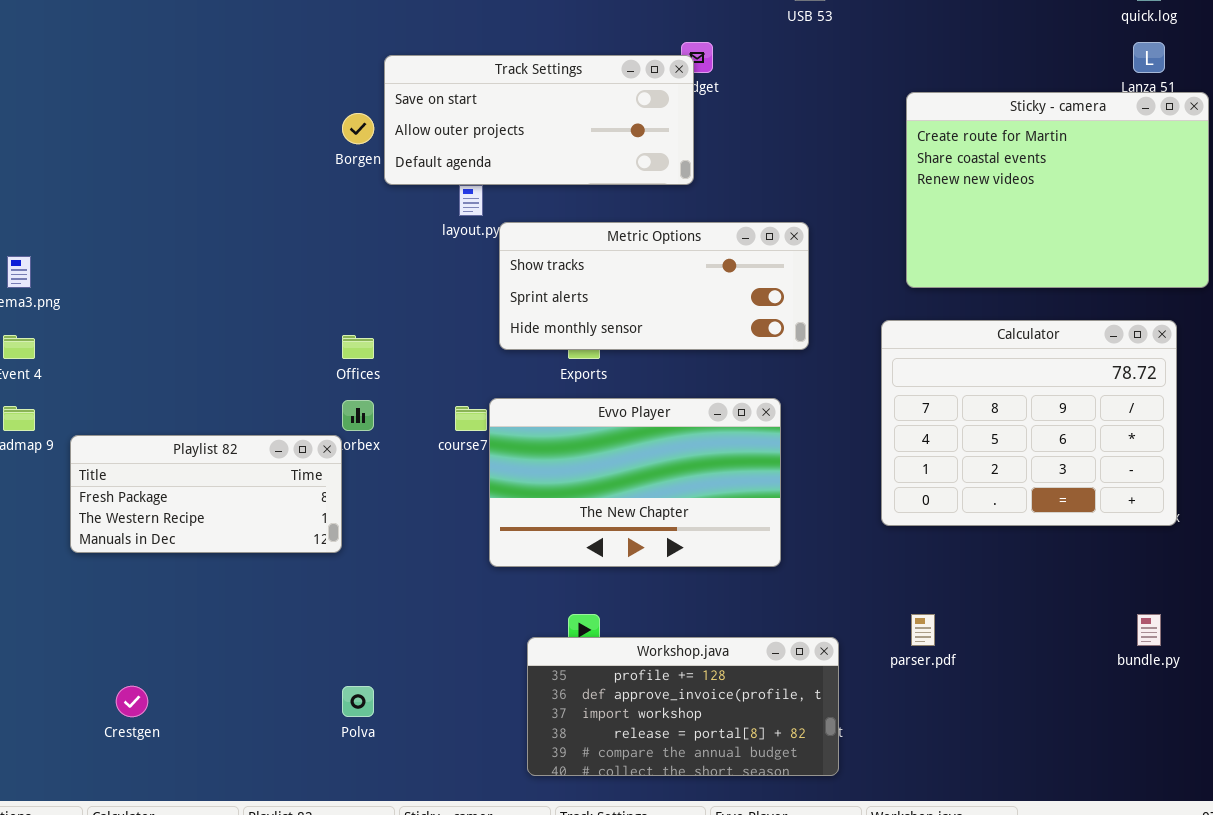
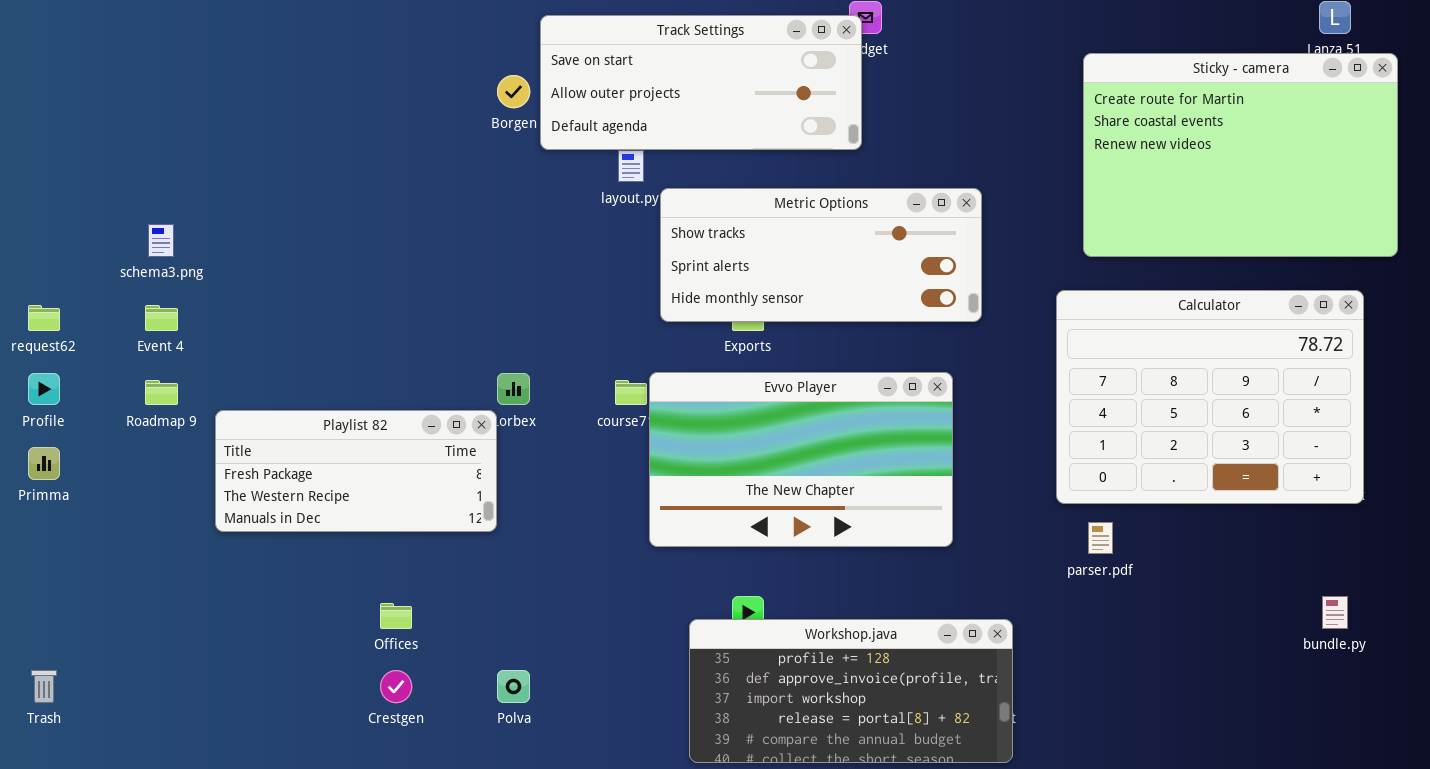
Offices: [342,335,374,359] -> [380,603,412,629], moved
parser.pdf: [911,614,935,646] -> [1088,522,1113,554], moved
Crestgen: [116,686,148,717] -> [380,670,412,703], moved

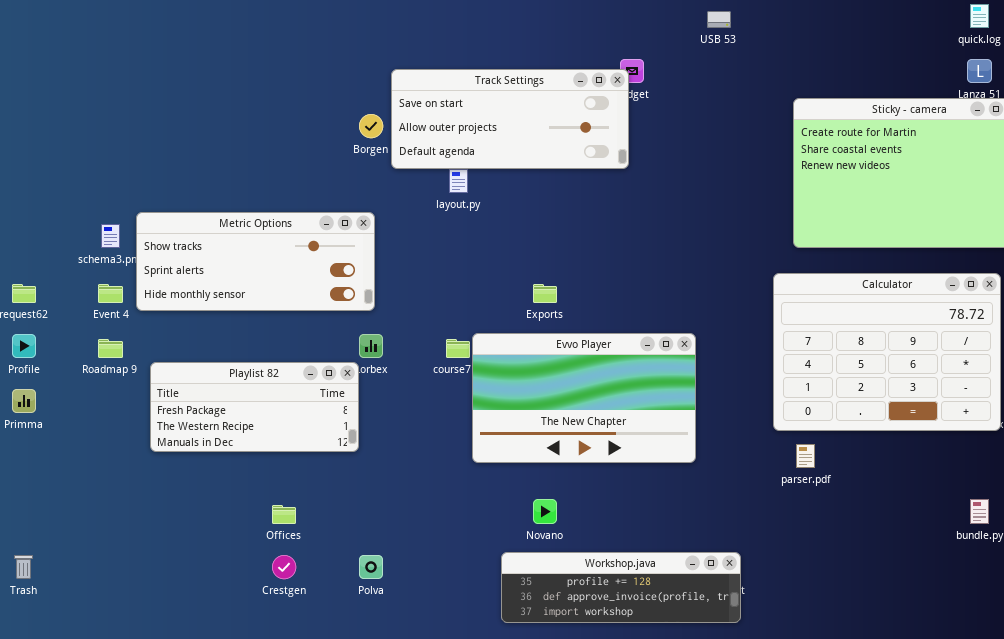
Metric Options: [660,188,982,322] -> [136,212,375,311], moved
Workshop.java: [689,619,1013,763] -> [501,552,741,623], resized

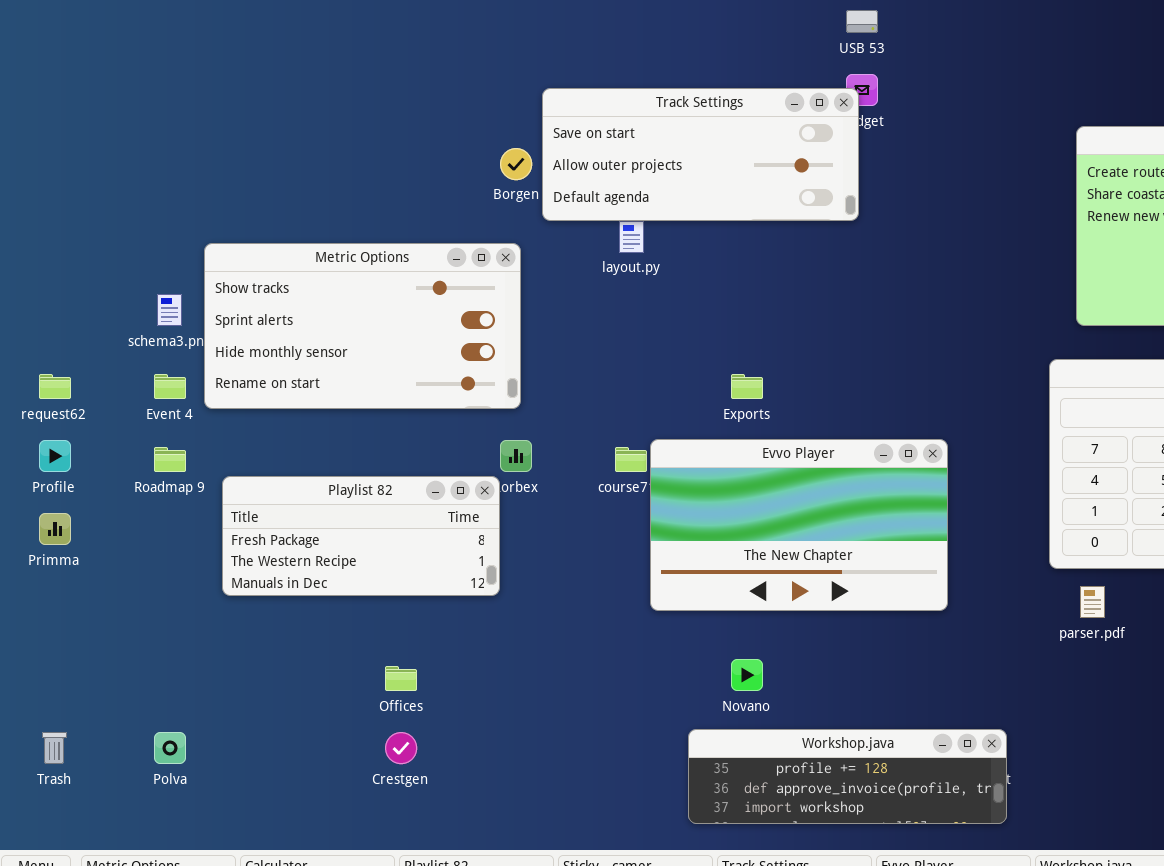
USB 53: [707,11,731,28] -> [846,10,878,33], moved
Metric Options: [136,212,375,311] -> [204,243,521,409], resized
Polva: [359,555,383,579] -> [154,732,186,764], moved

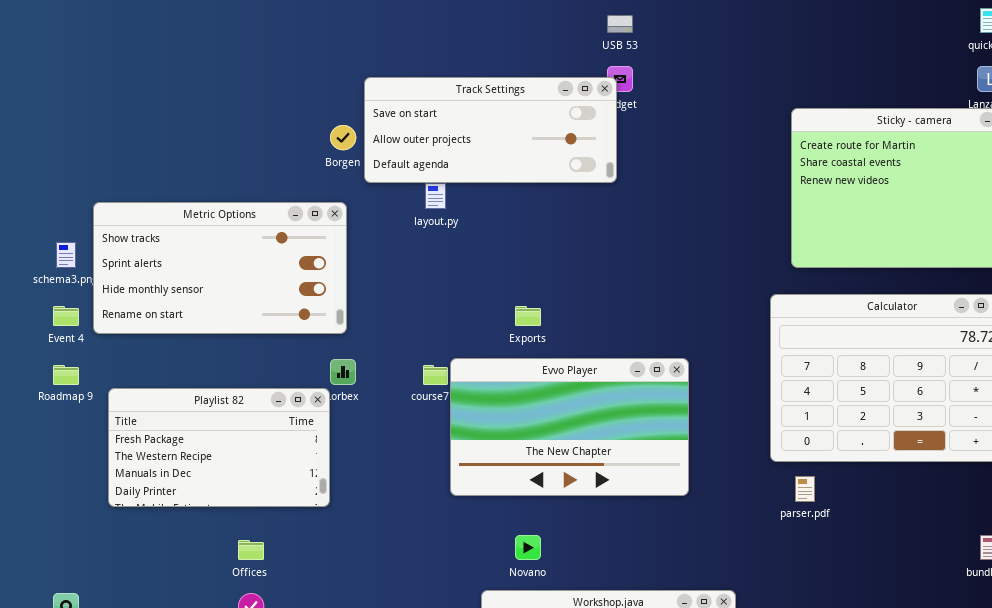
Playlist 82: [222,476,500,596] -> [108,388,330,507], resized

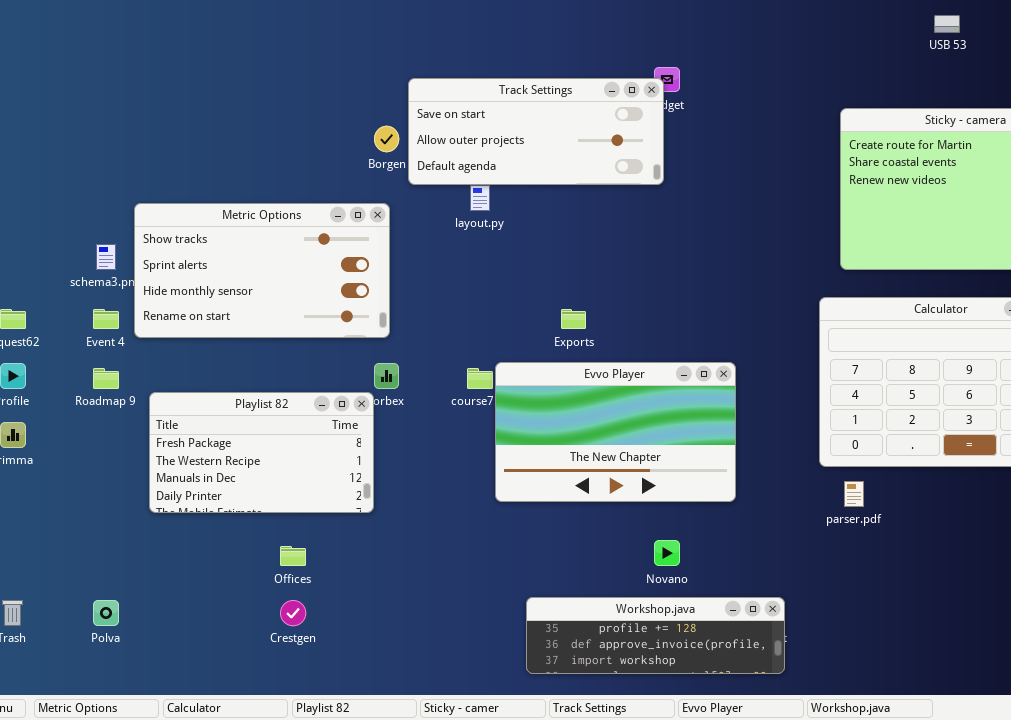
USB 53: [607,15,633,33] -> [934,15,960,33], moved
Novano: [515,535,541,560] -> [654,540,680,566], moved

